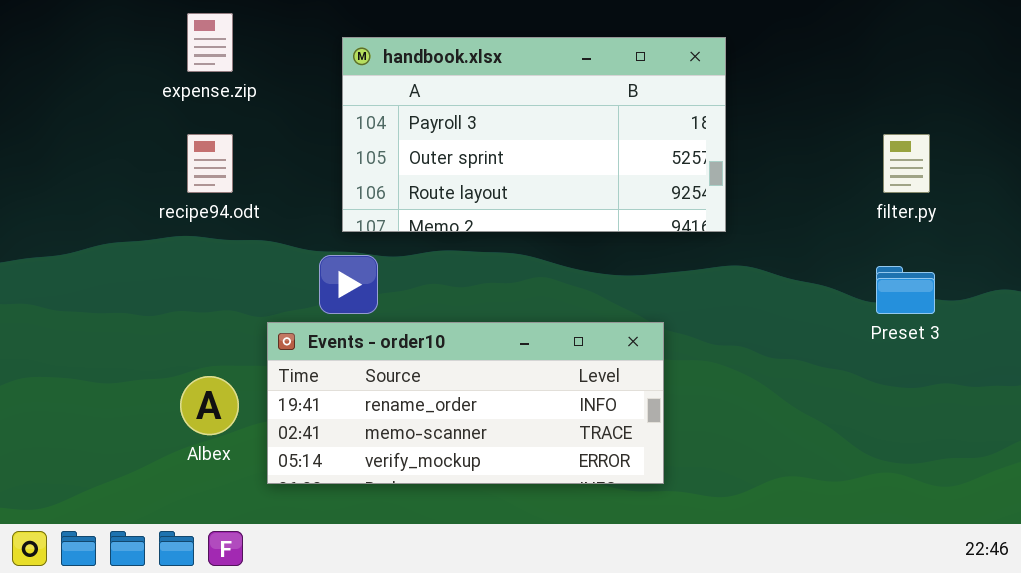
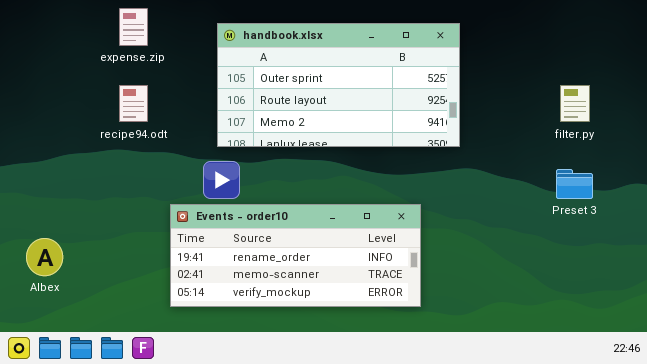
handbook.xlsx: [342,37,726,232] -> [217,23,460,147], scrolled down 1 row
Albex: [180,376,239,435] -> [26,238,63,276], moved

